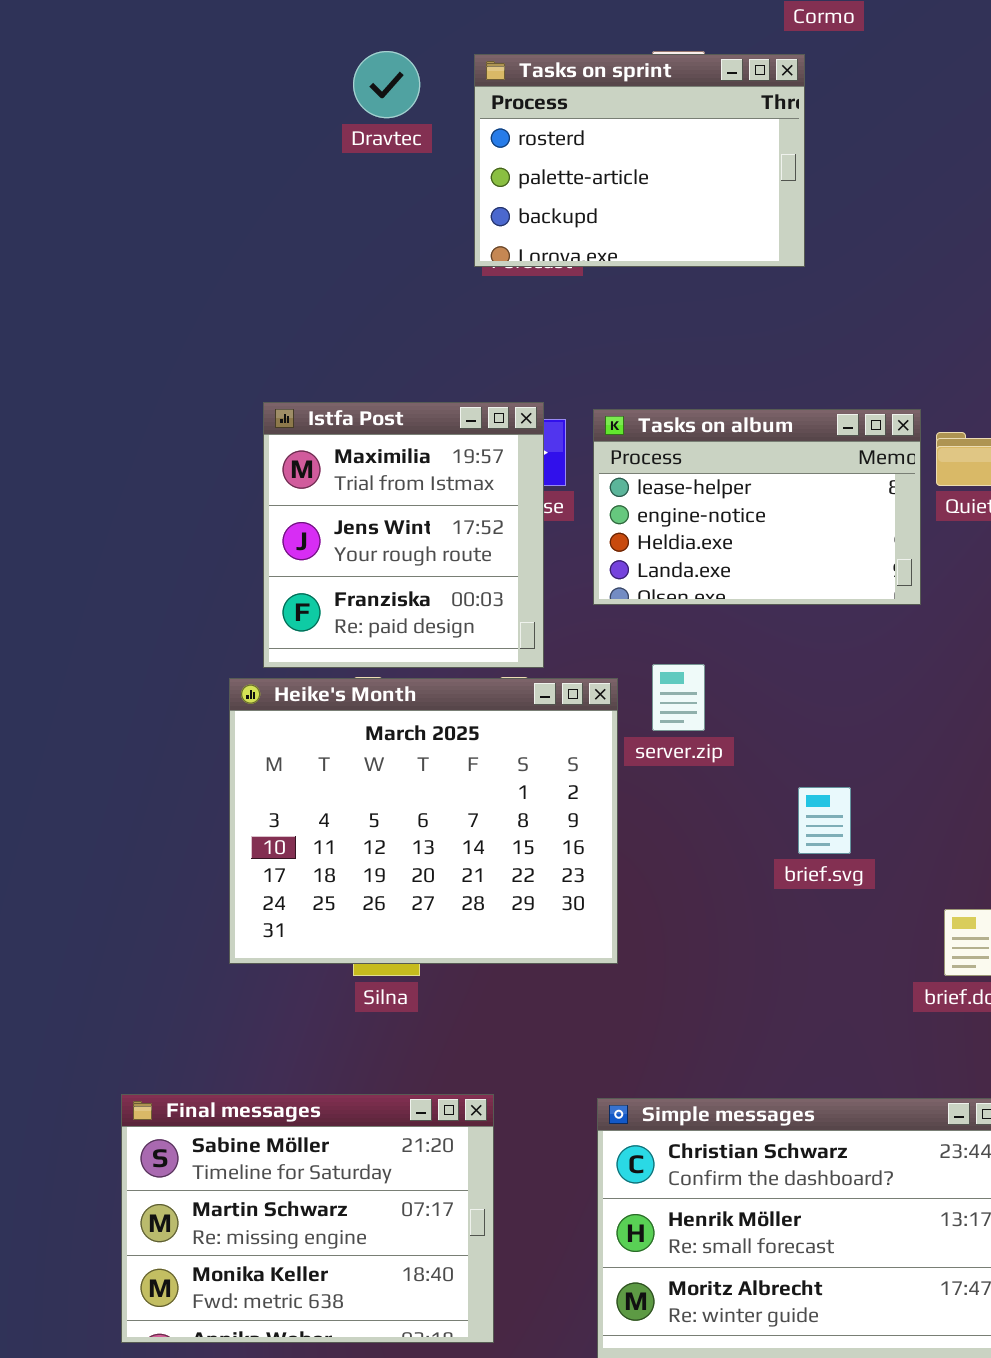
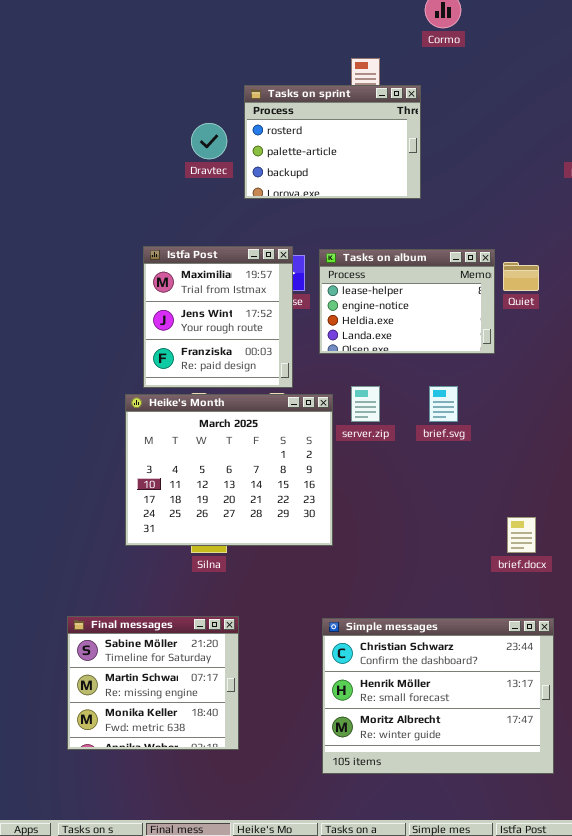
Dravtec: [353,51,420,118] -> [191,123,227,159], moved
Tasks on sprint: [474,54,805,267] -> [244,85,421,199], moved
brief.svg: [798,787,851,854] -> [429,386,458,422], moved
Final messages: [121,1094,494,1343] -> [67,616,239,750], resized

